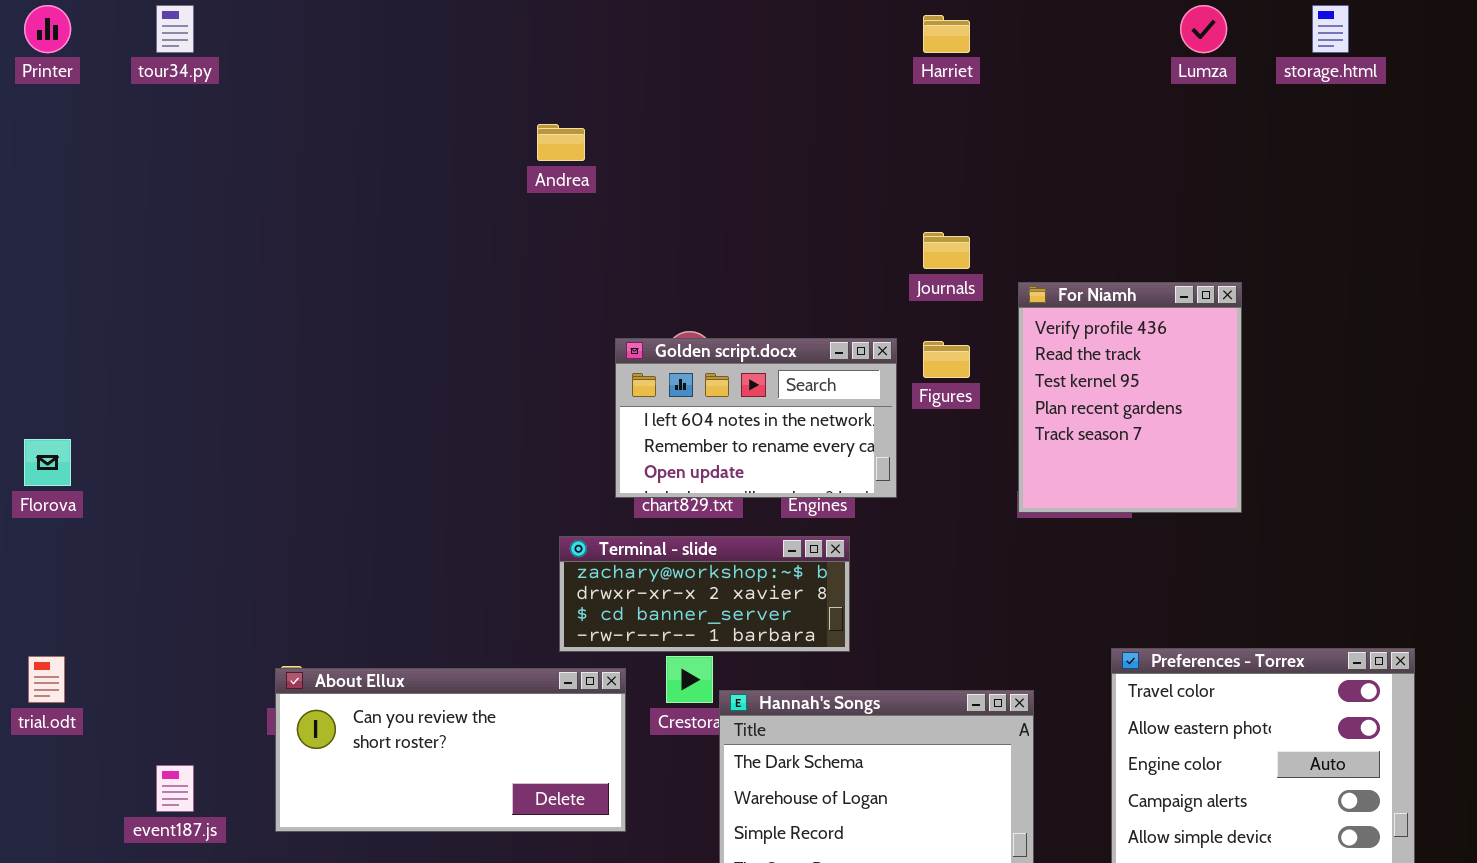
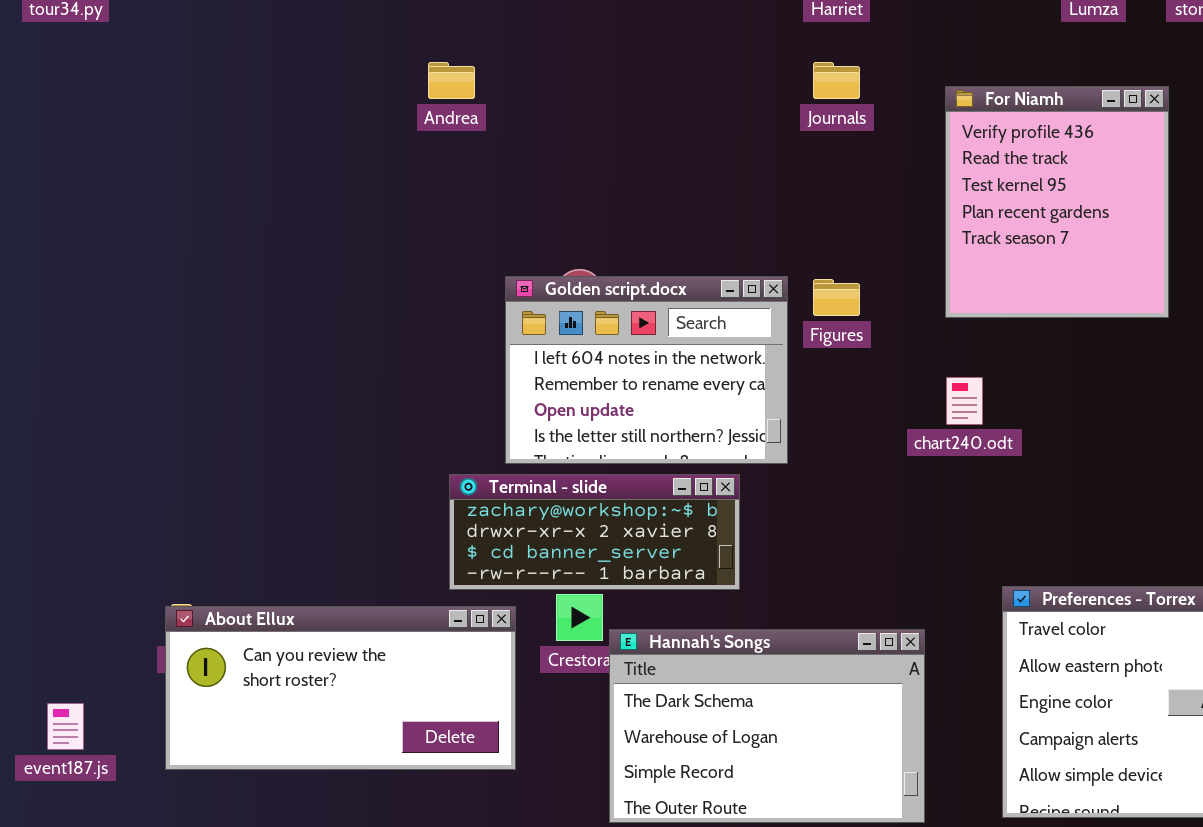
Journals: [923,232,970,269] -> [813,62,860,99], moved
For Niamh: [1018,282,1242,513] -> [945,86,1169,318], moved
Golden script.docx: [615,338,897,498] -> [505,276,788,464], resized

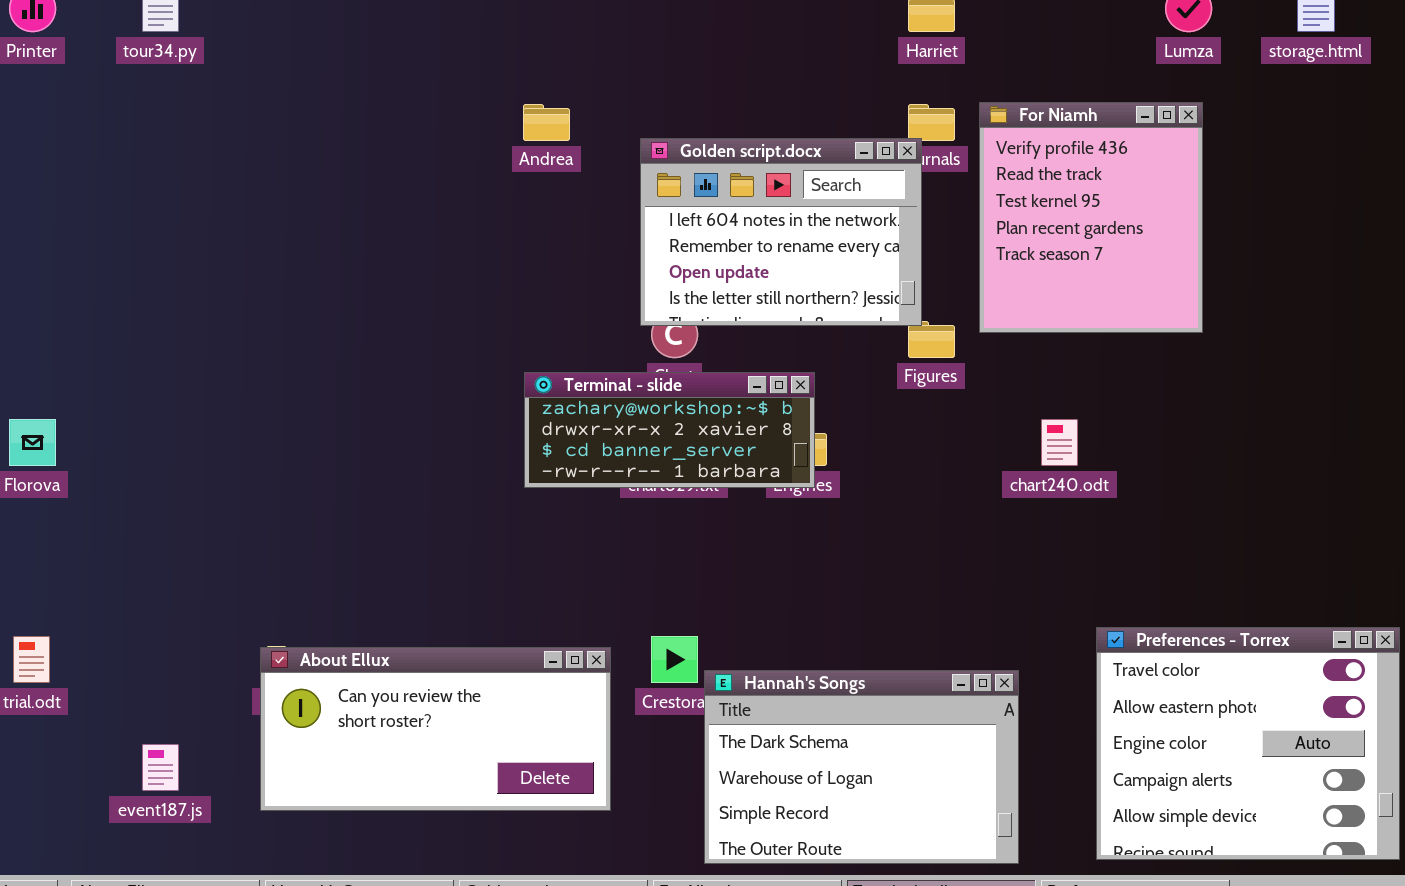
For Niamh: [945,86,1169,318] -> [979,102,1203,333], moved
Golden script.docx: [505,276,788,464] -> [640,138,922,326], moved
Terminal - slide: [449,474,740,590] -> [524,372,815,488], moved

